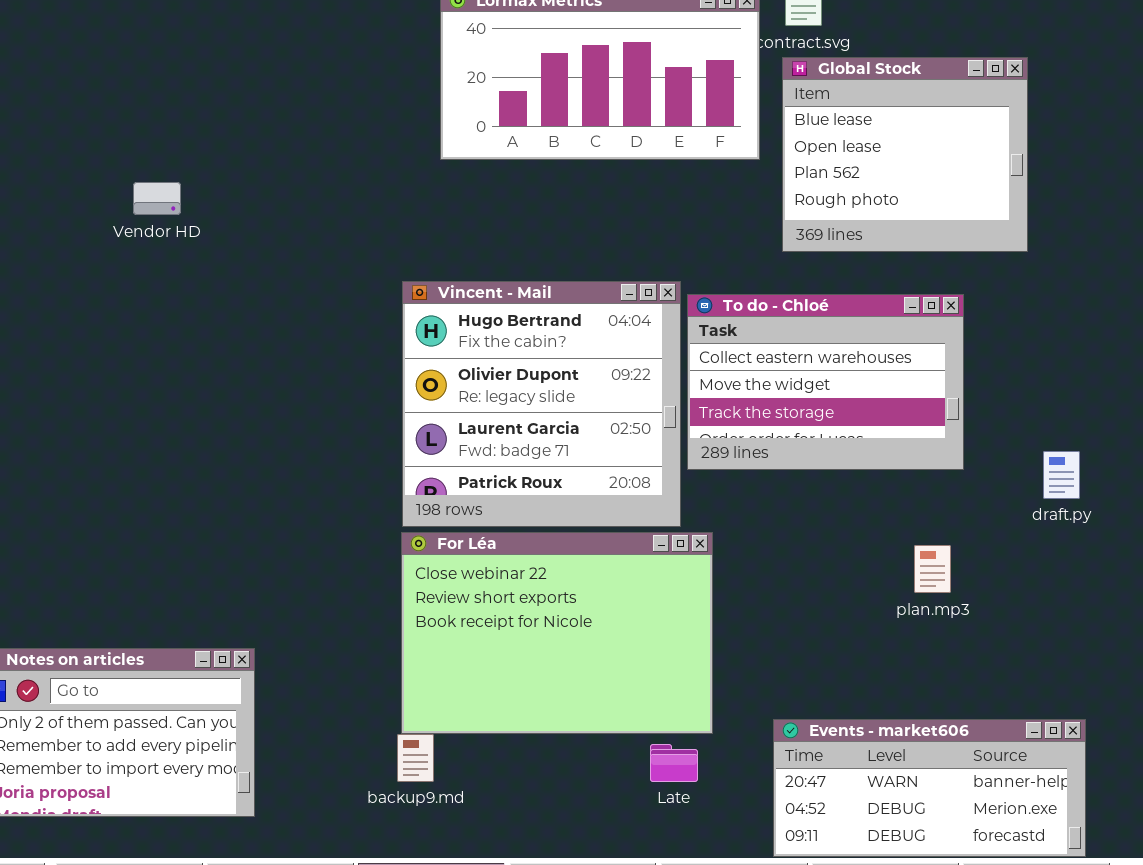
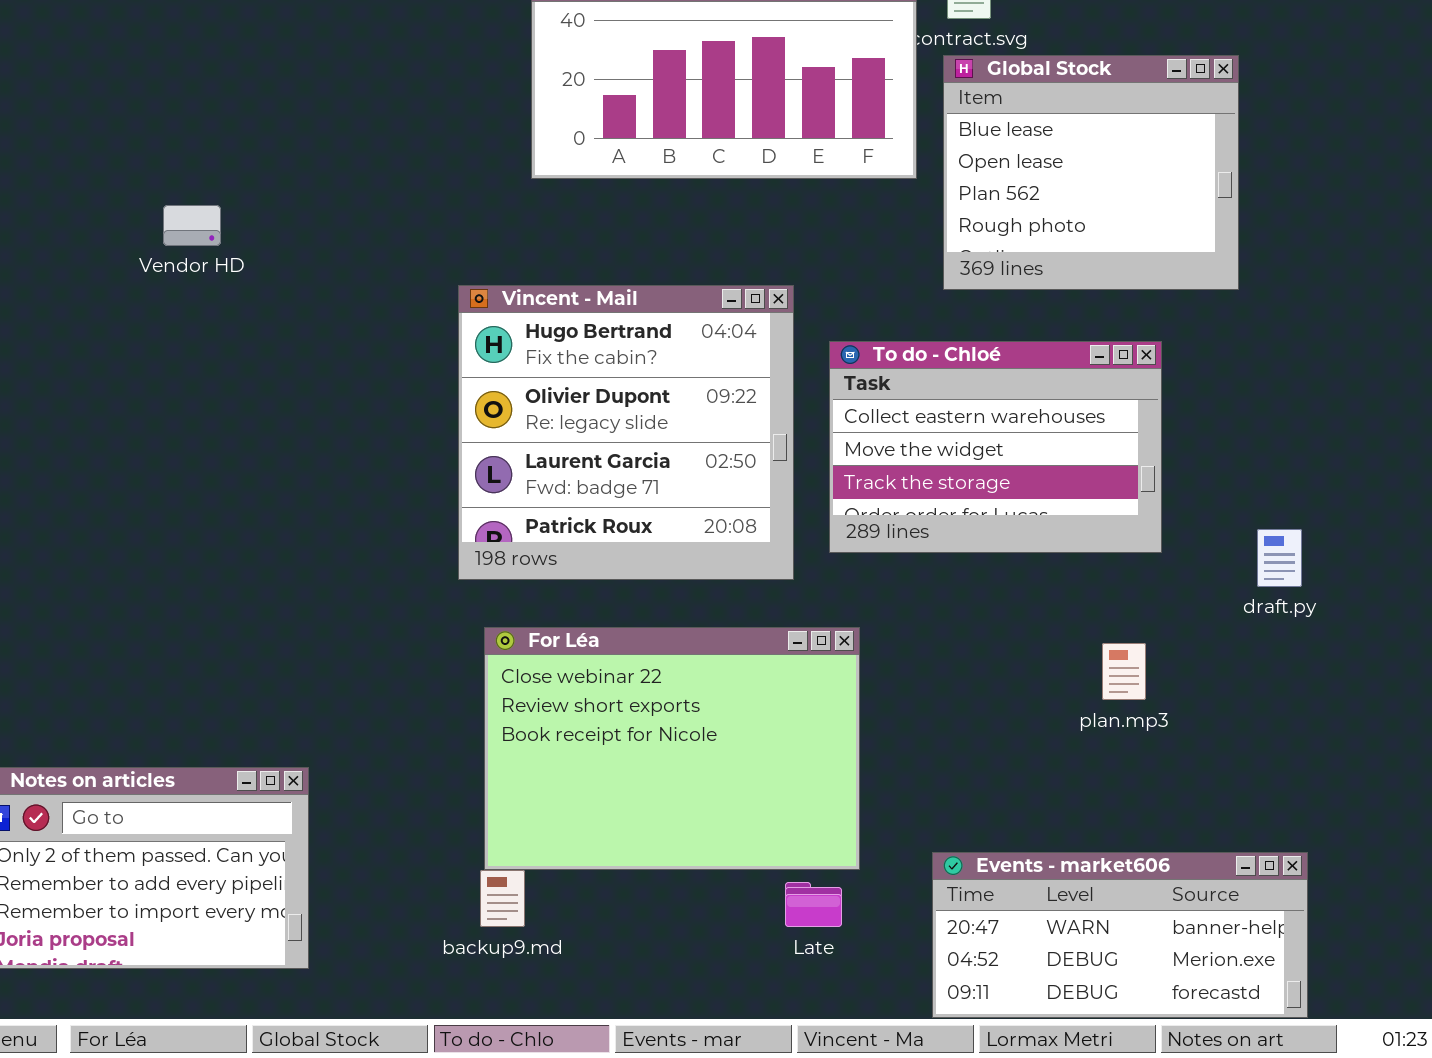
Vincent - Mail: [402,281,681,527] -> [458,285,794,580], moved

